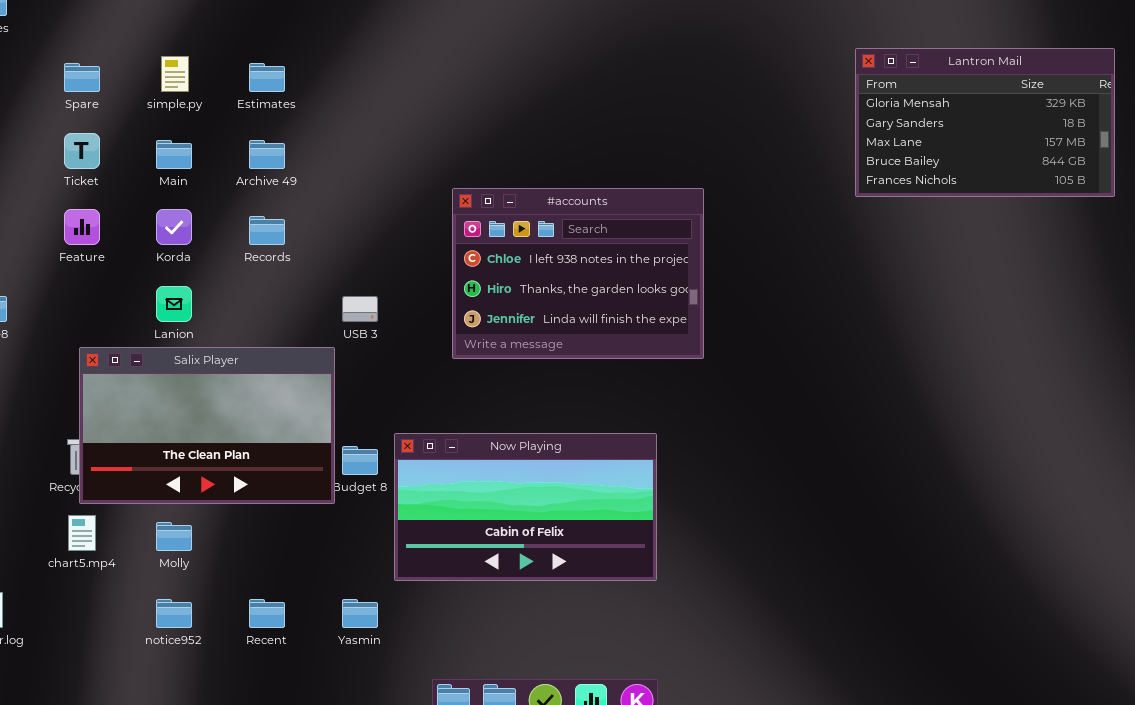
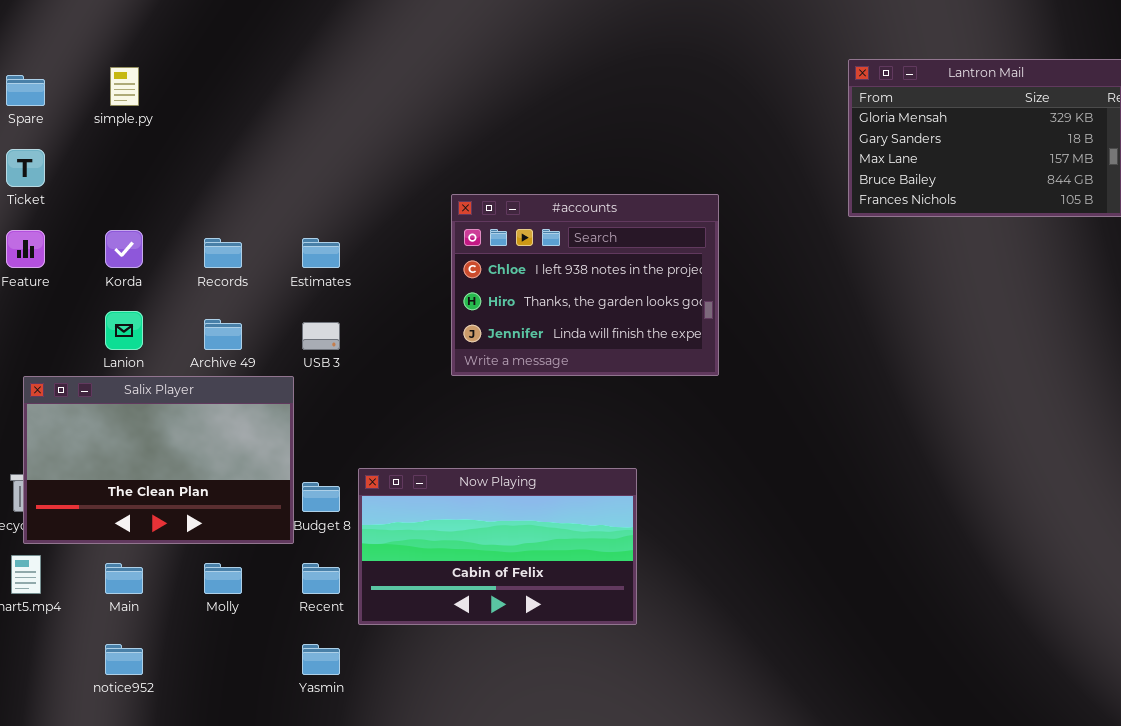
Estimates: [249,63,285,92] -> [302,238,340,268], moved
Main: [156,140,192,169] -> [105,563,143,594], moved
Archive 49: [249,140,285,169] -> [204,319,242,350], moved
#accounts: [452,188,704,359] -> [451,194,719,376], moved
Molly: [156,522,192,551] -> [204,563,242,594], moved
Recent: [249,599,285,628] -> [302,563,340,594], moved

